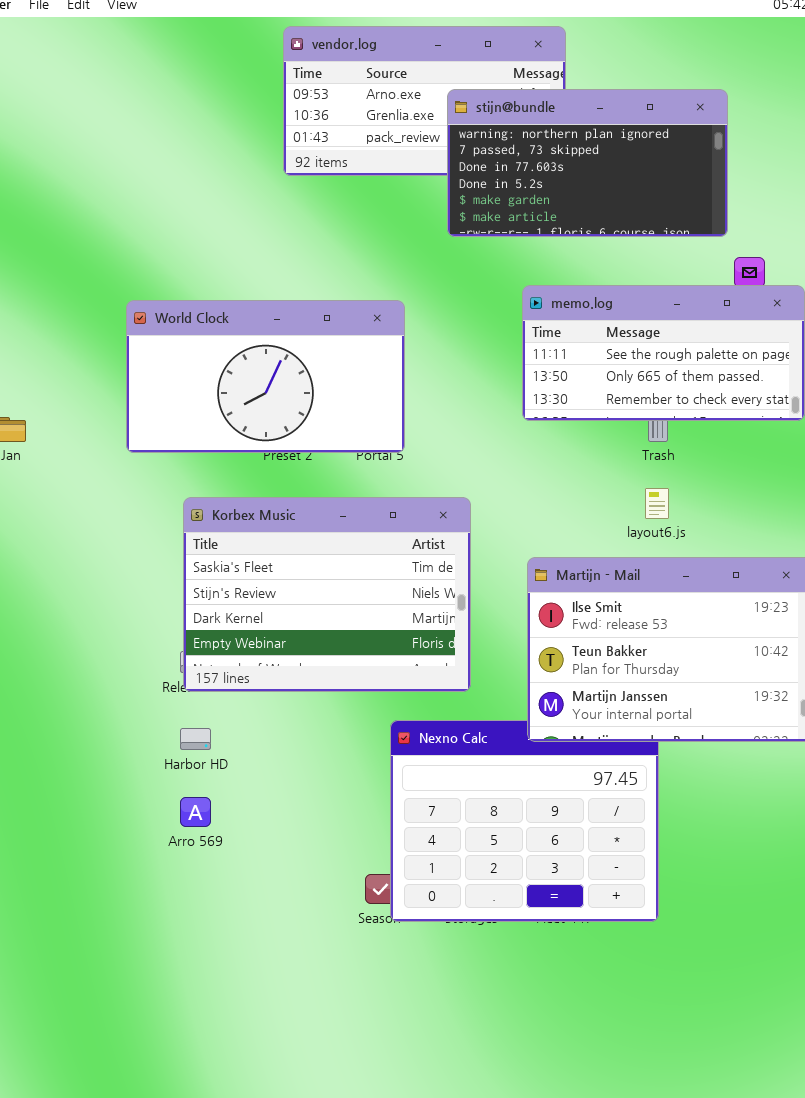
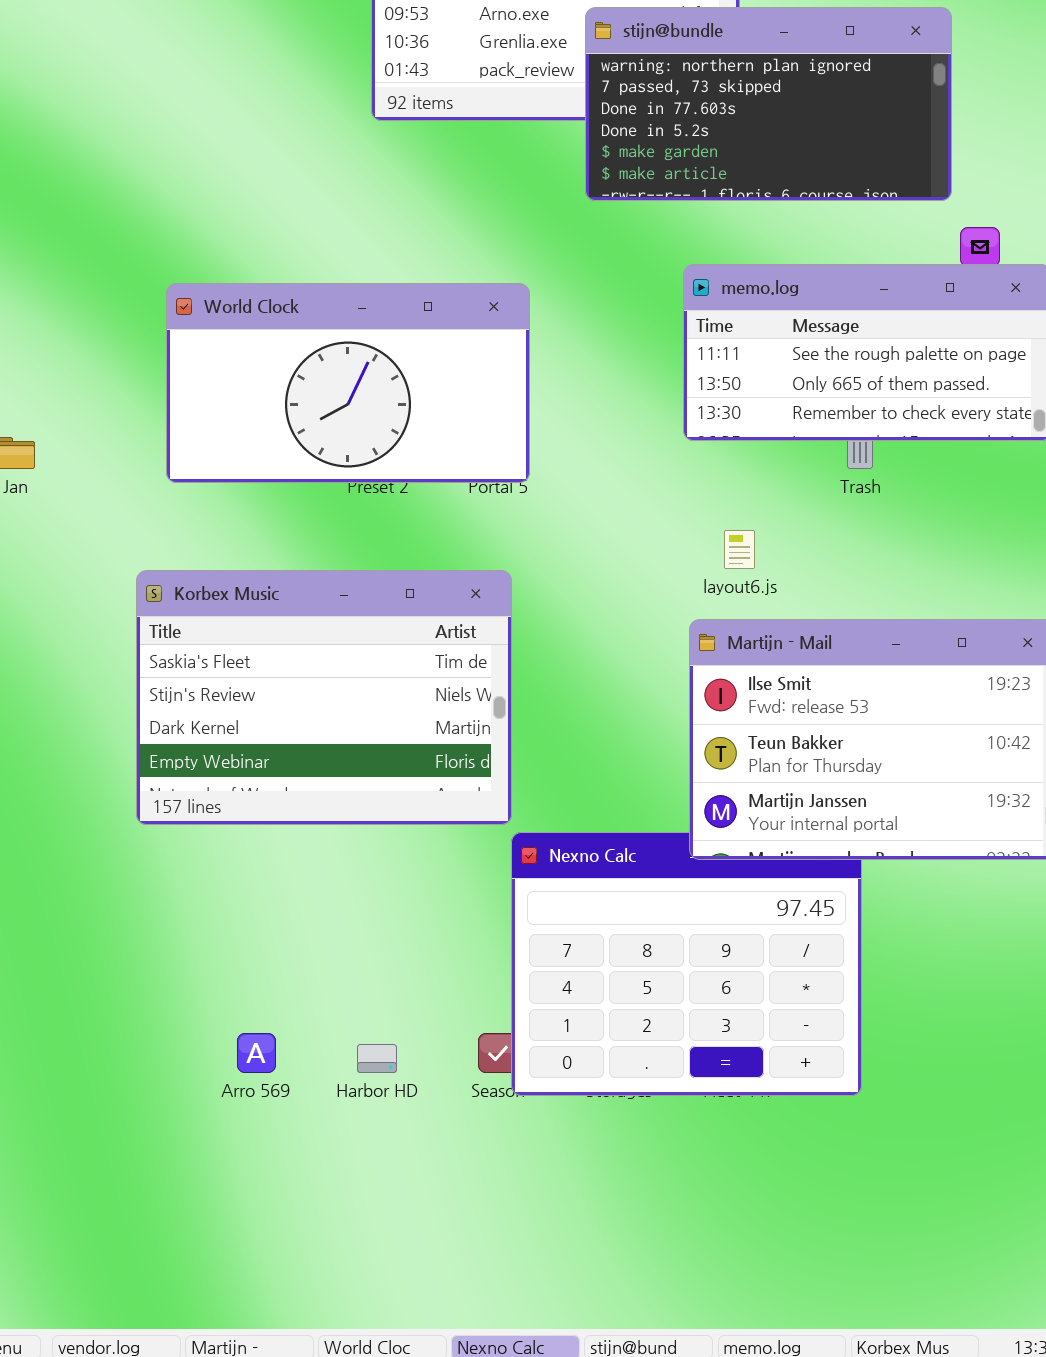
layout6.js: [645,488,669,519] -> [724,530,755,569], moved
Korbex Music: [183,497,471,692] -> [136,570,512,825], moved
Harbor HD: [180,728,211,750] -> [357,1044,397,1073], moved
Arro 569: [180,797,211,827] -> [237,1033,276,1073], moved

